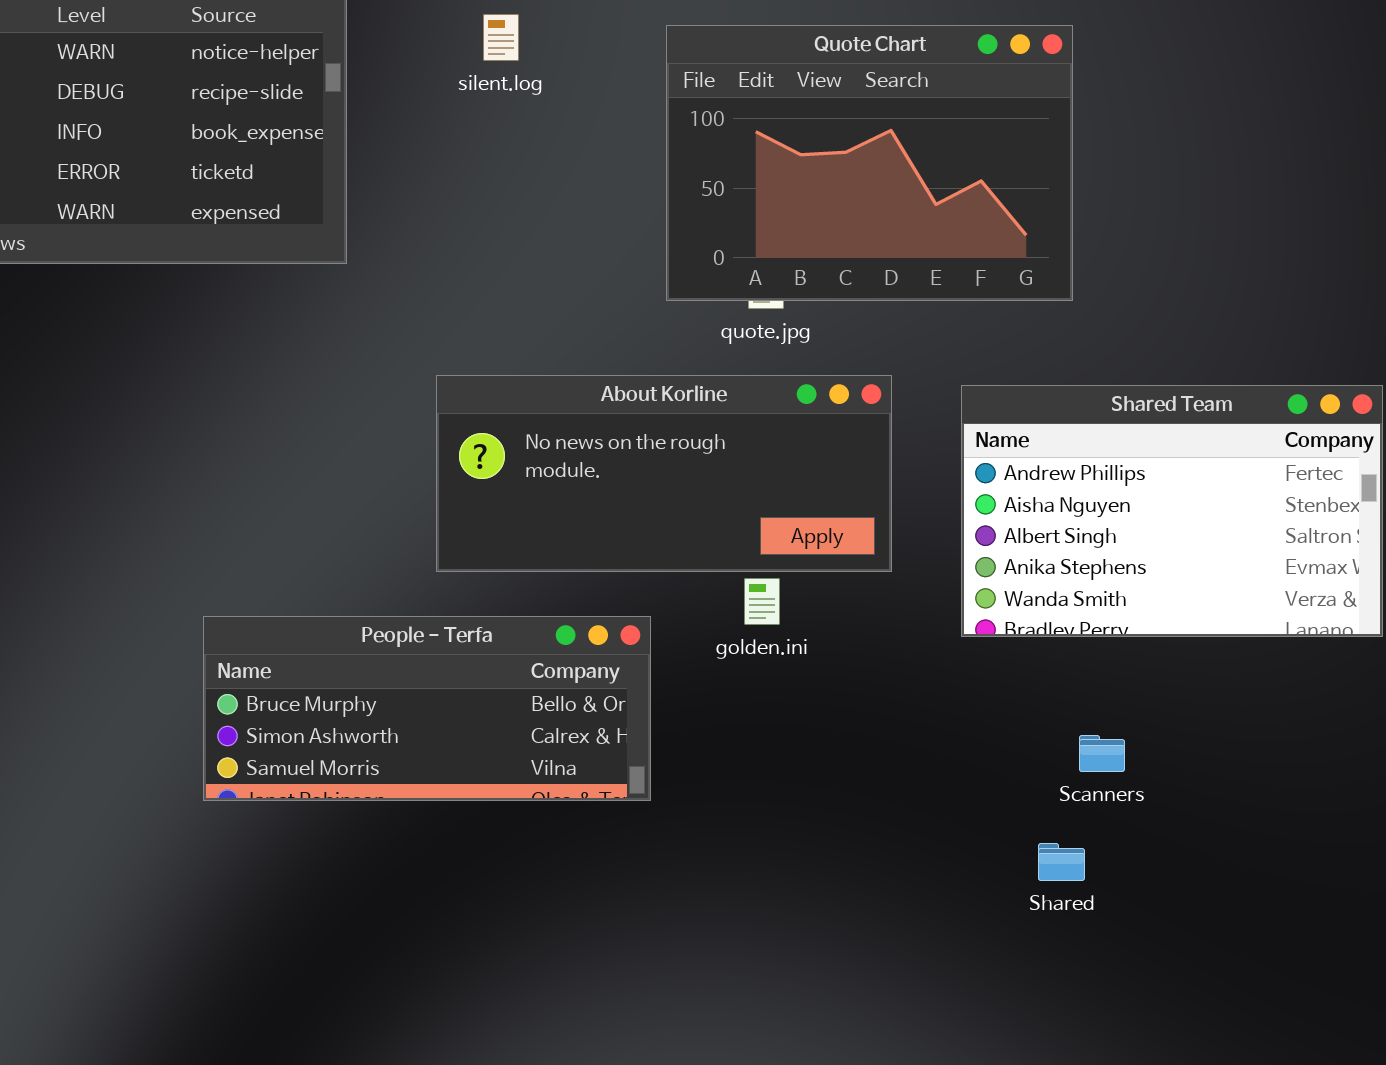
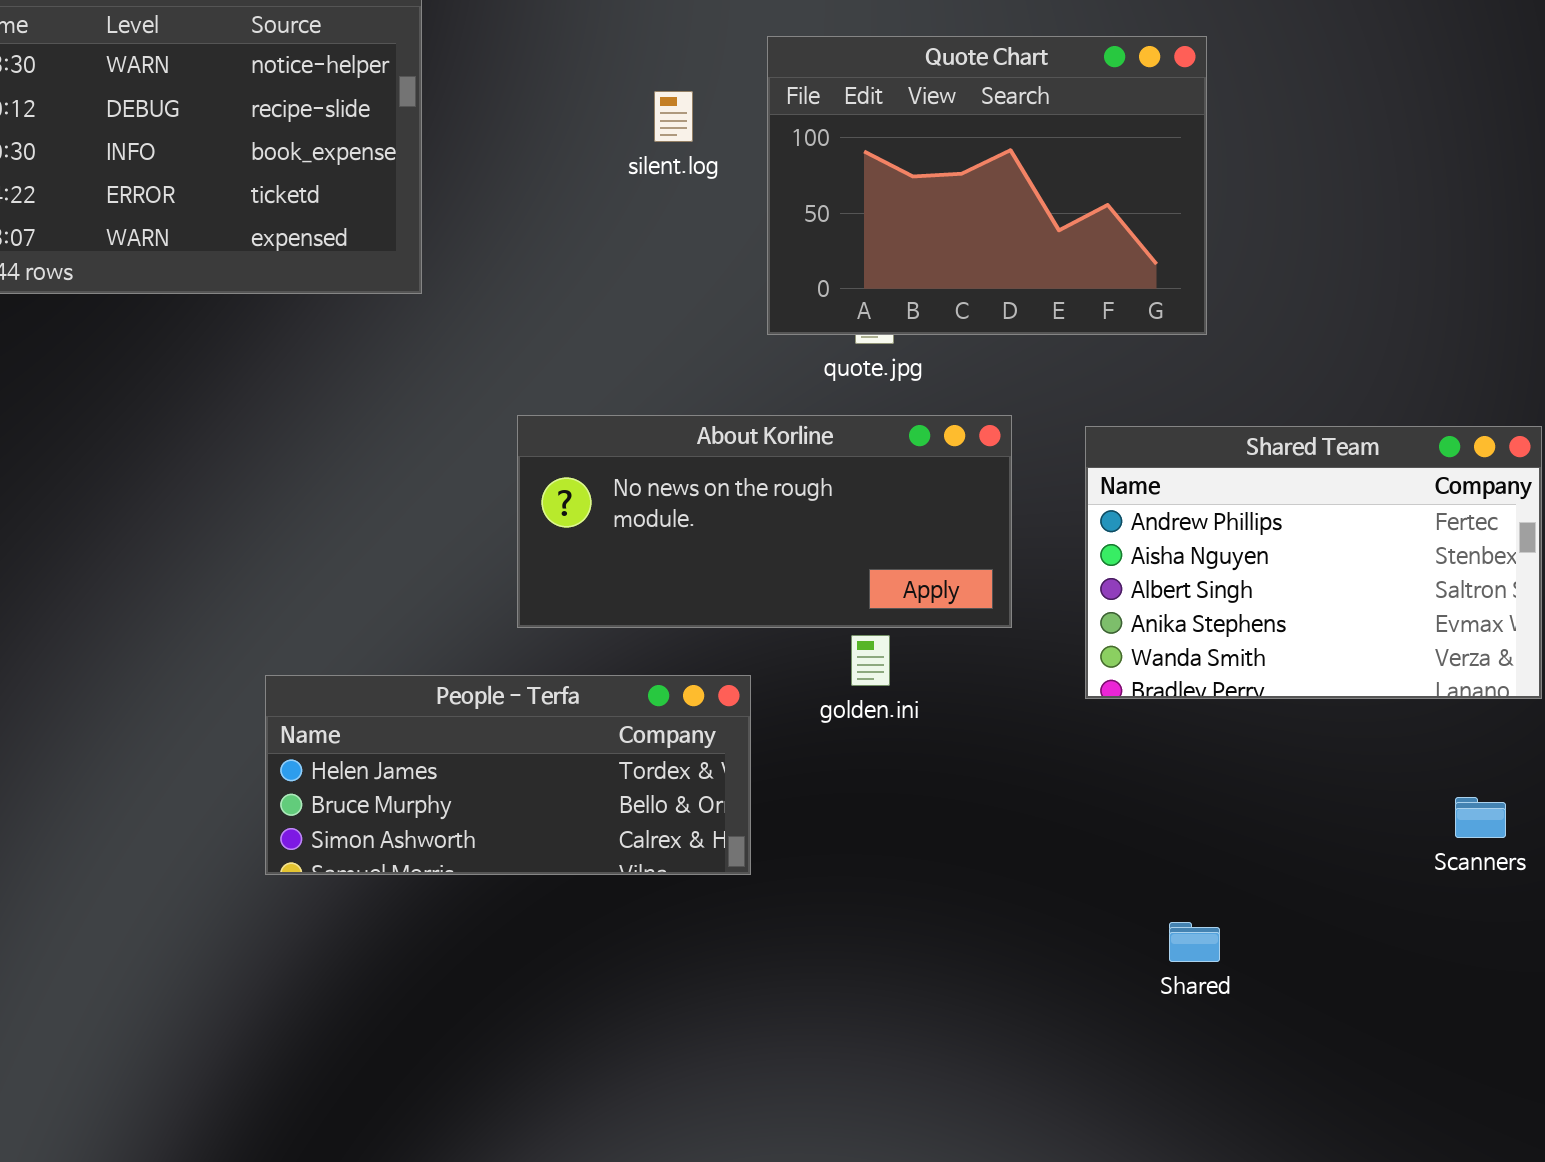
silent.log: [483,14,519,61] -> [654,91,693,142], moved
People - Terfa: [203,616,651,801] -> [265,675,751,875], scrolled up 1 row
Scanners: [1079,735,1125,772] -> [1455,797,1506,838], moved

